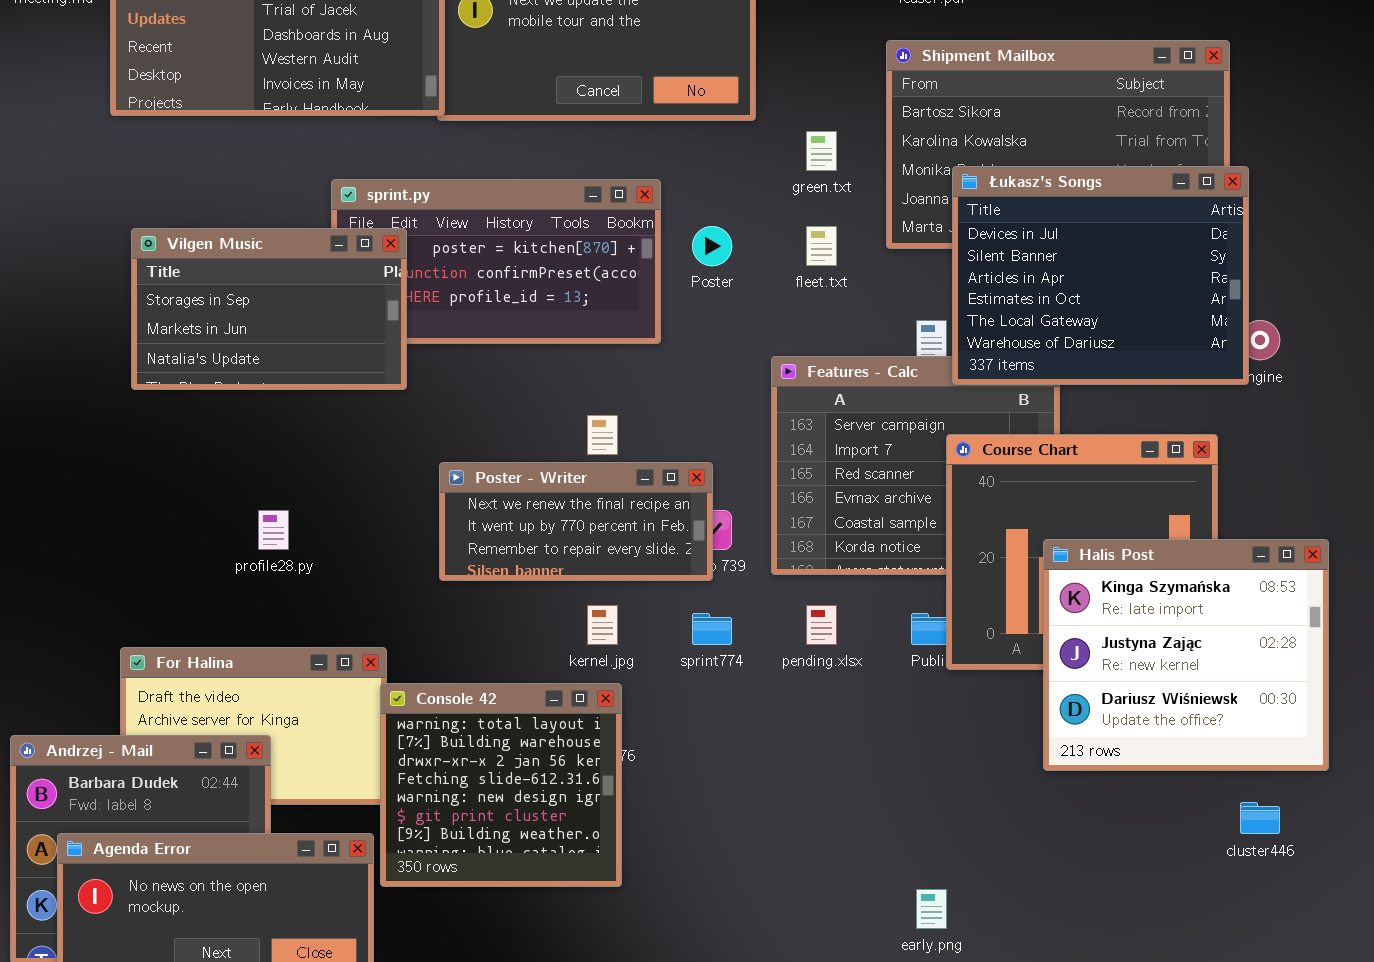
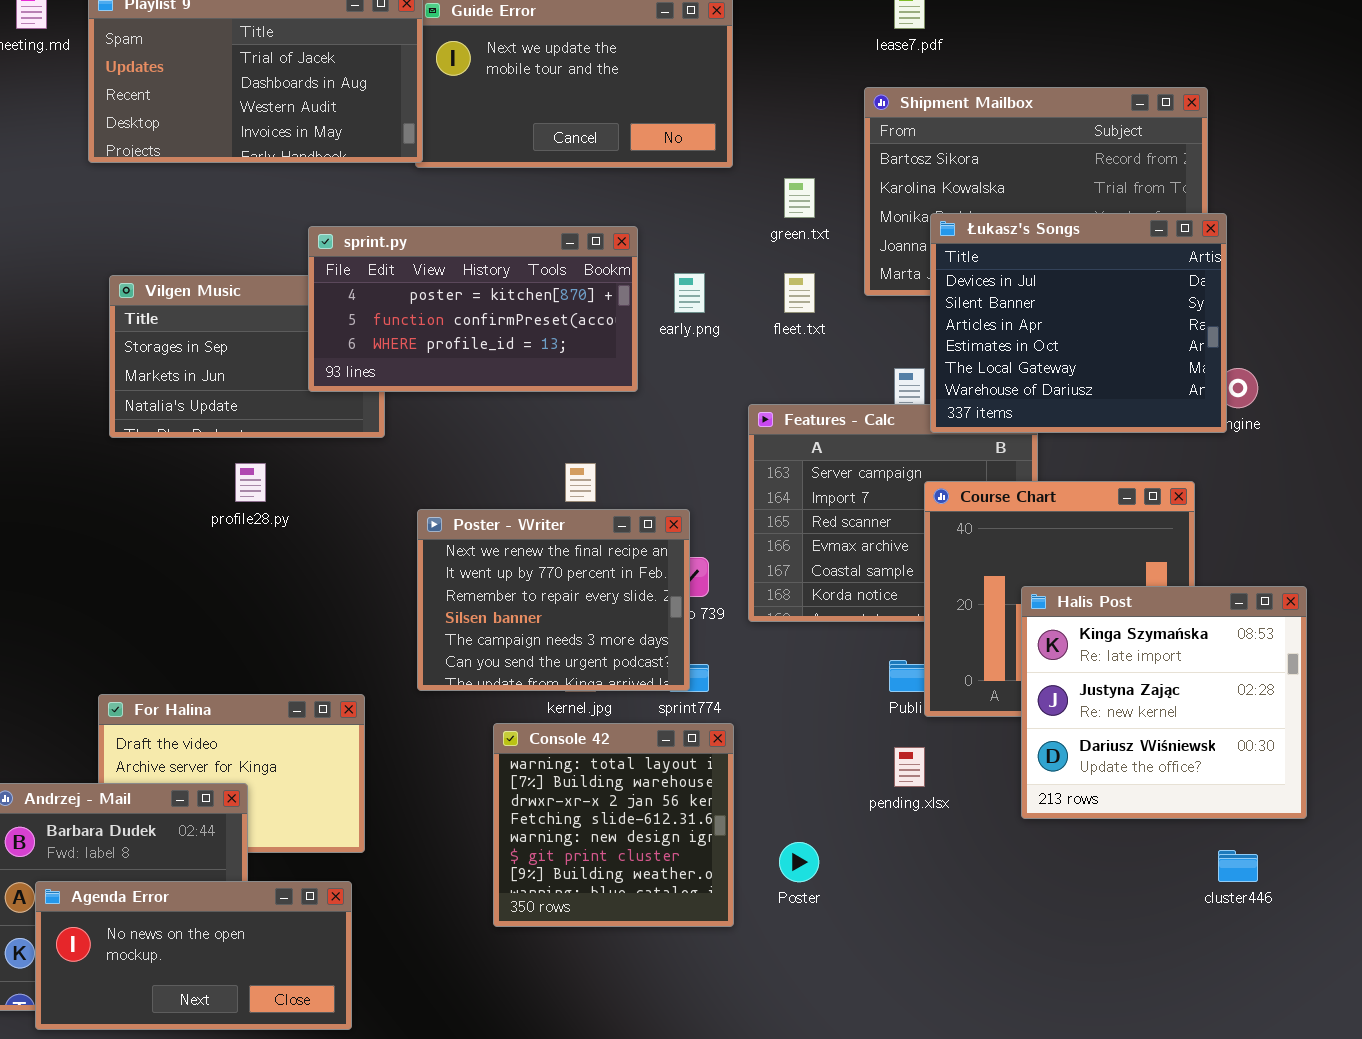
sprint.py: [331,179,661,344] -> [308,226,638,392], raised
Poster: [692,226,732,266] -> [779,842,819,882], moved
Poster - Writer: [439,462,713,581] -> [417,509,690,691], resized
profile28.py: [258,510,289,550] -> [235,463,266,502], moved
pending.xlsx: [806,605,837,645] -> [894,747,925,787], moved
Console 42: [380,683,622,887] -> [493,723,734,927], moved
early.png: [916,889,947,929] -> [674,273,705,313], moved

